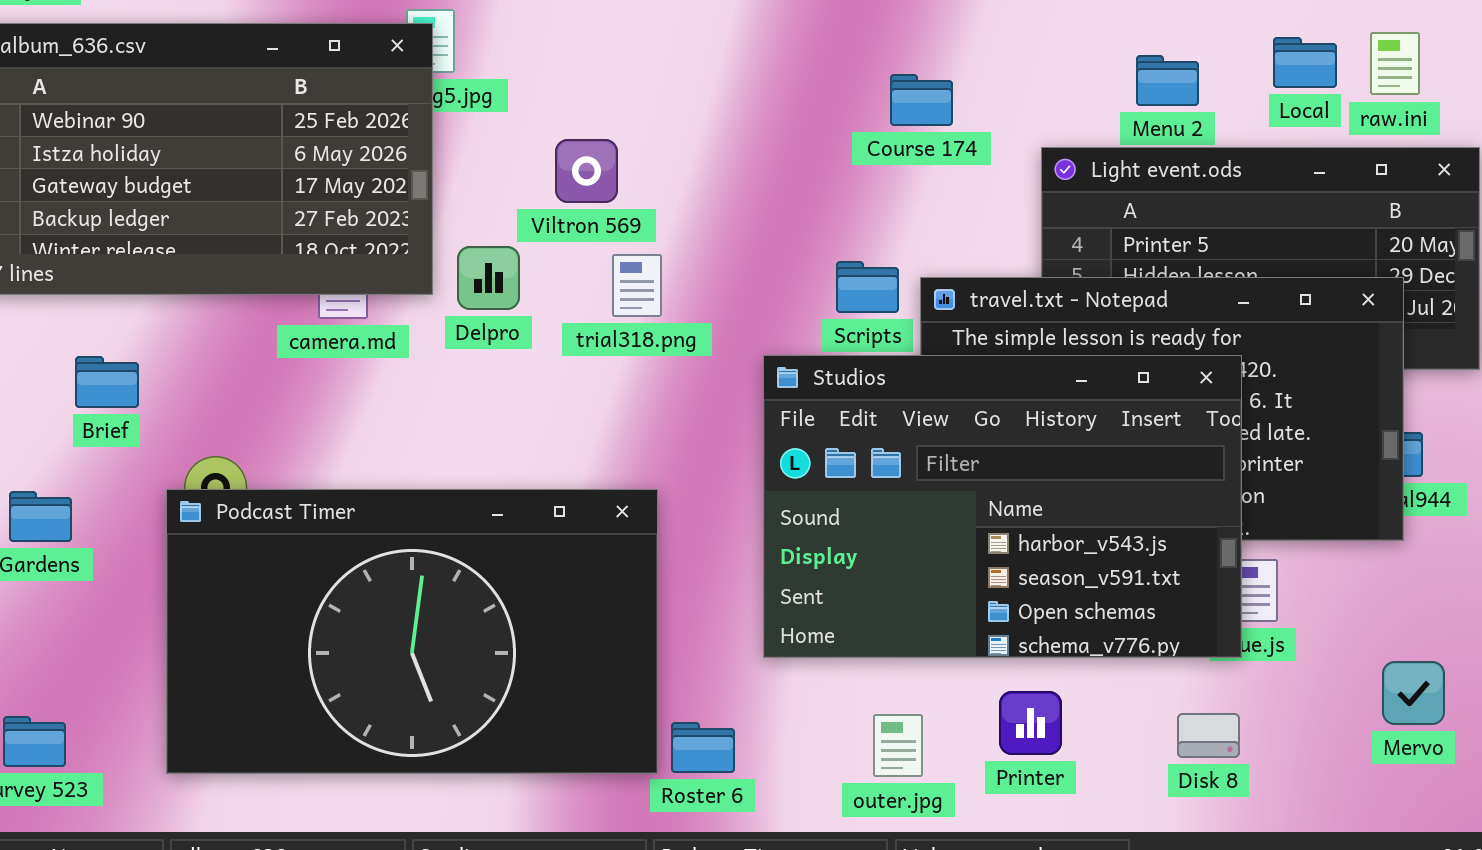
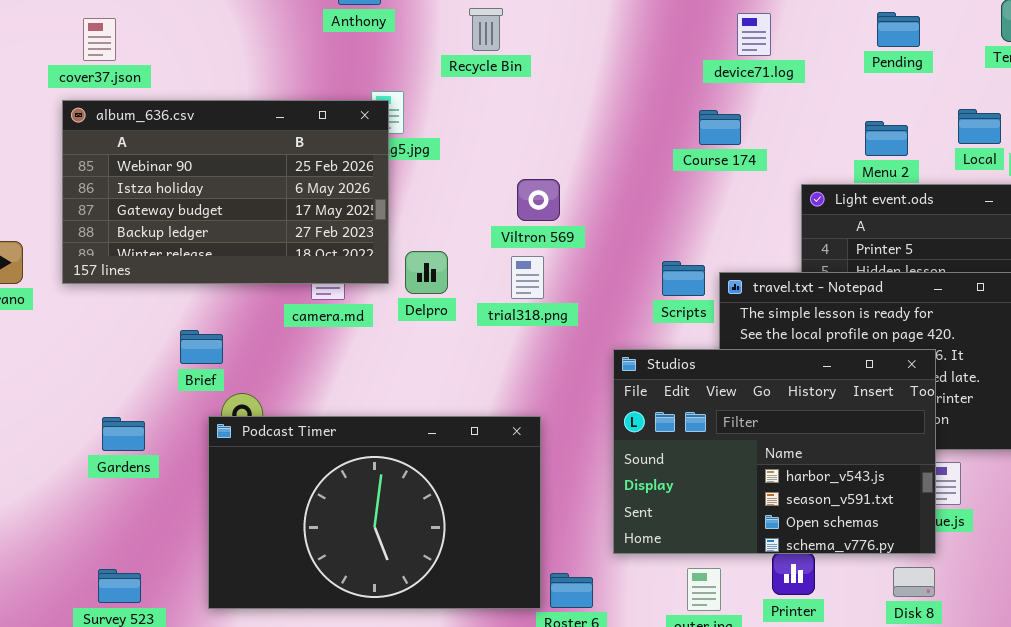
Course 174: [890,74,953,126] -> [699,110,741,145], moved
Viltron 569: [555,139,618,203] -> [517,179,560,221], moved
Studios: [763,355,1242,658] -> [613,349,936,554], moved
Brief: [75,356,139,408] -> [180,330,223,364], moved

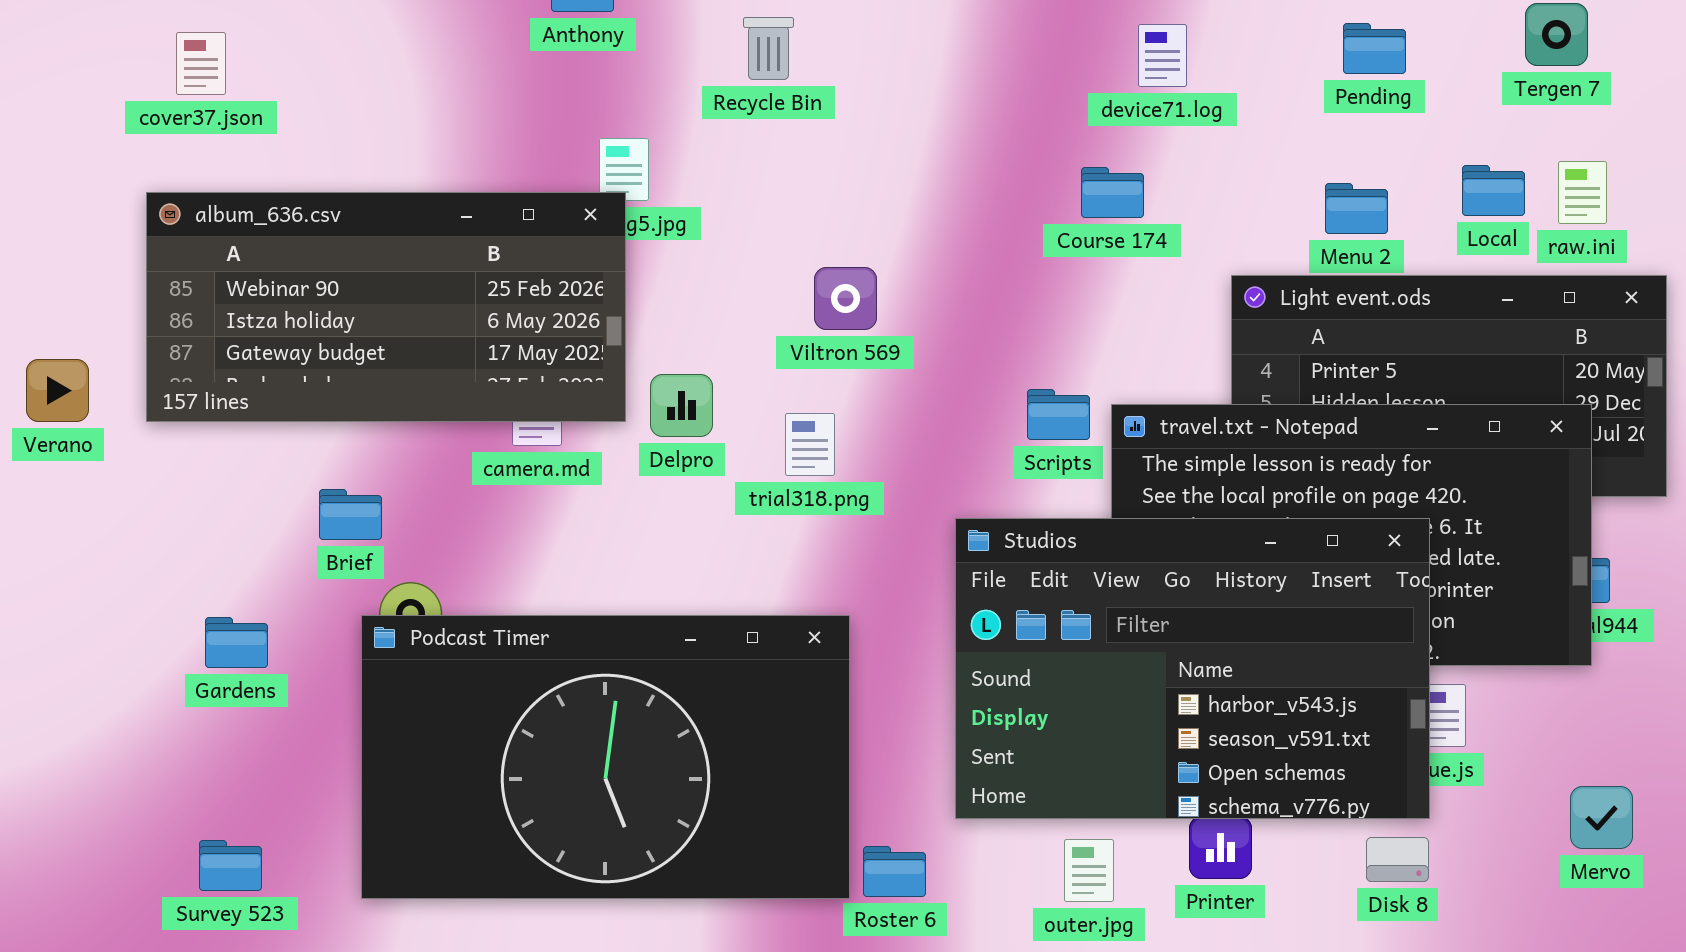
album_636.csv: [62,100,389,284] -> [146,192,626,422], resized
trial318.png: [511,256,544,299] -> [785,413,835,476], moved

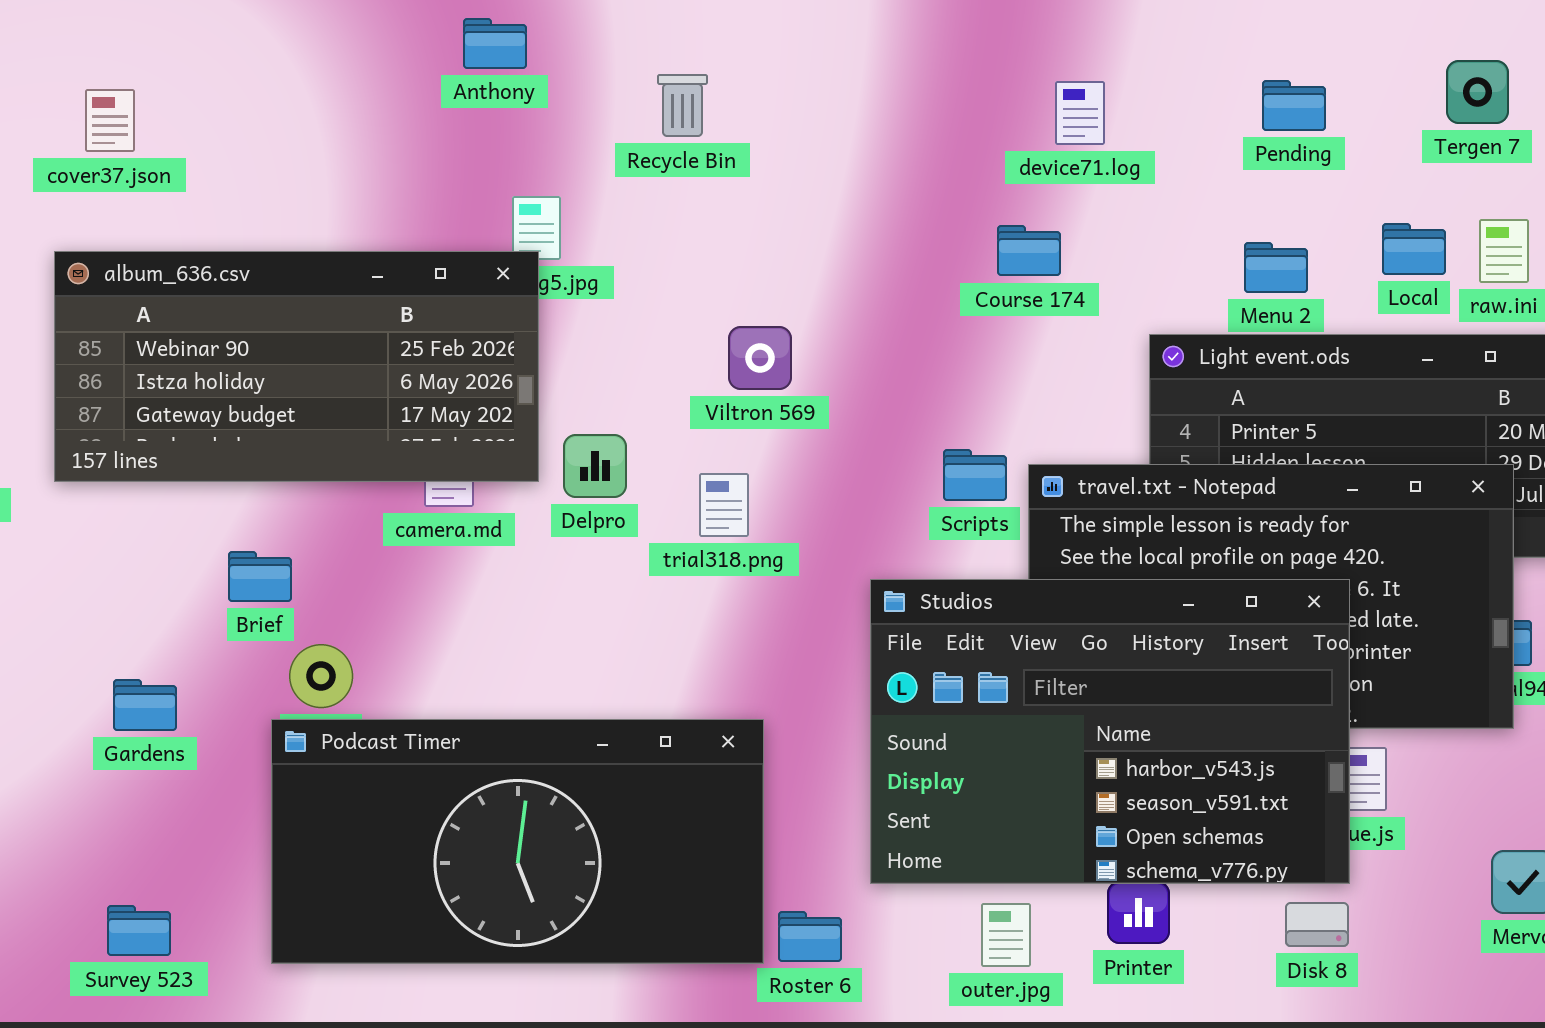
Podcast Timer: [361,615,850,899] -> [271,719,764,964], resized

